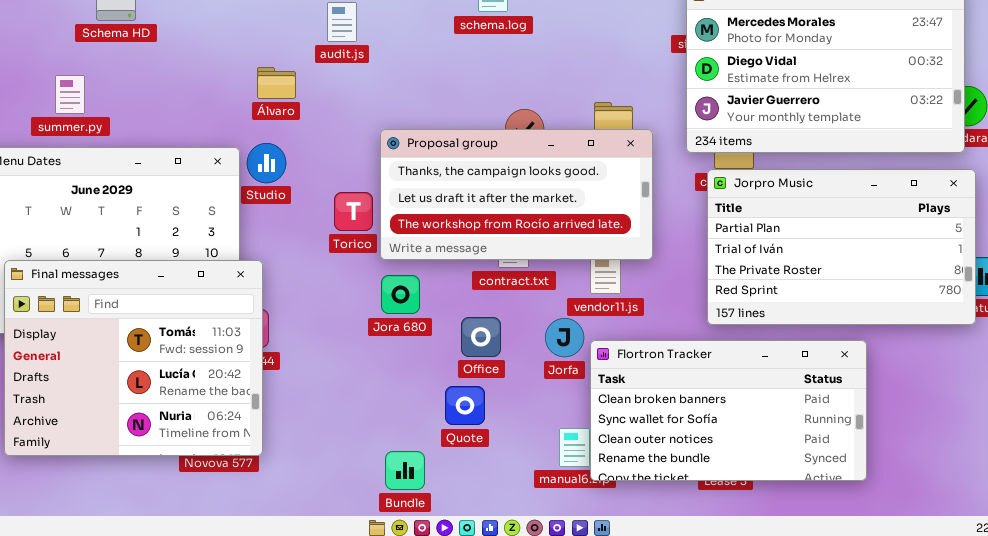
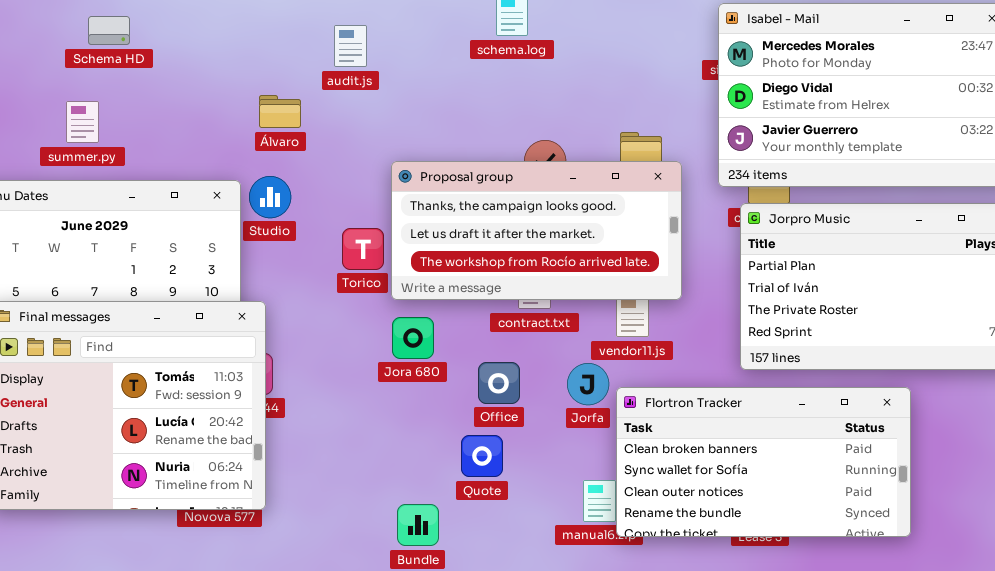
summer.py: [55,75,85,114] -> [66,101,99,143], moved

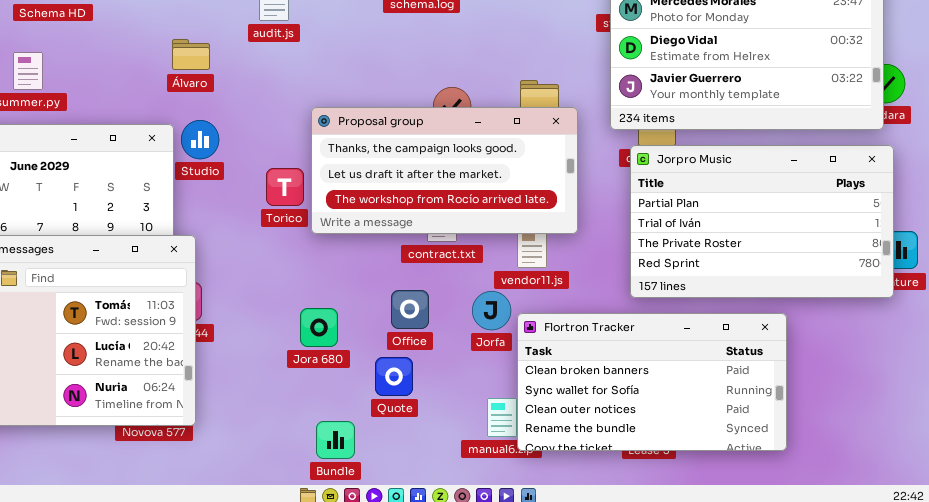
Álvaro: [259,95,301,128] -> [172,39,210,70], moved
Jora 680: [392,317,434,359] -> [300,308,338,347], moved

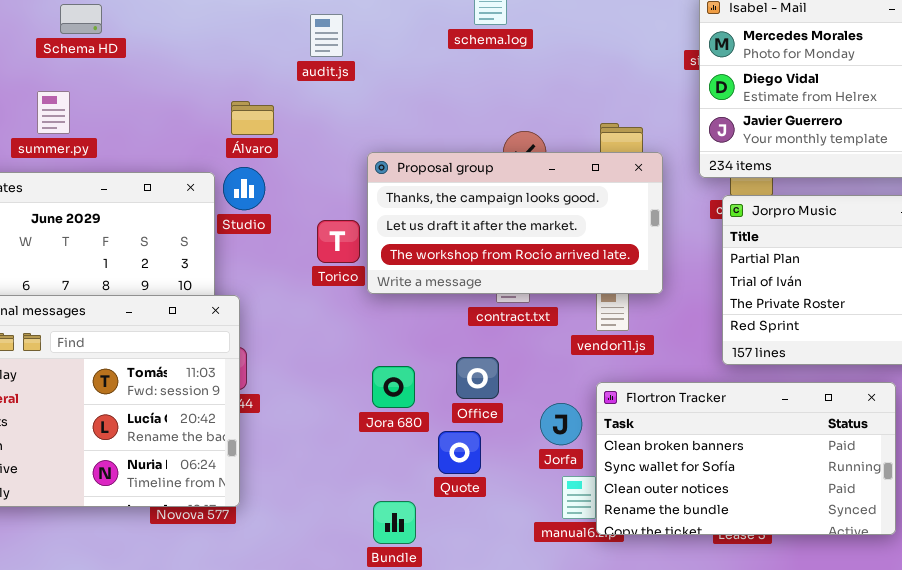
Álvaro: [172,39,210,70] -> [231,101,274,135], moved
Jorfa: [472,291,511,330] -> [540,403,582,445], moved
Jora 680: [300,308,338,347] -> [372,366,415,408], moved

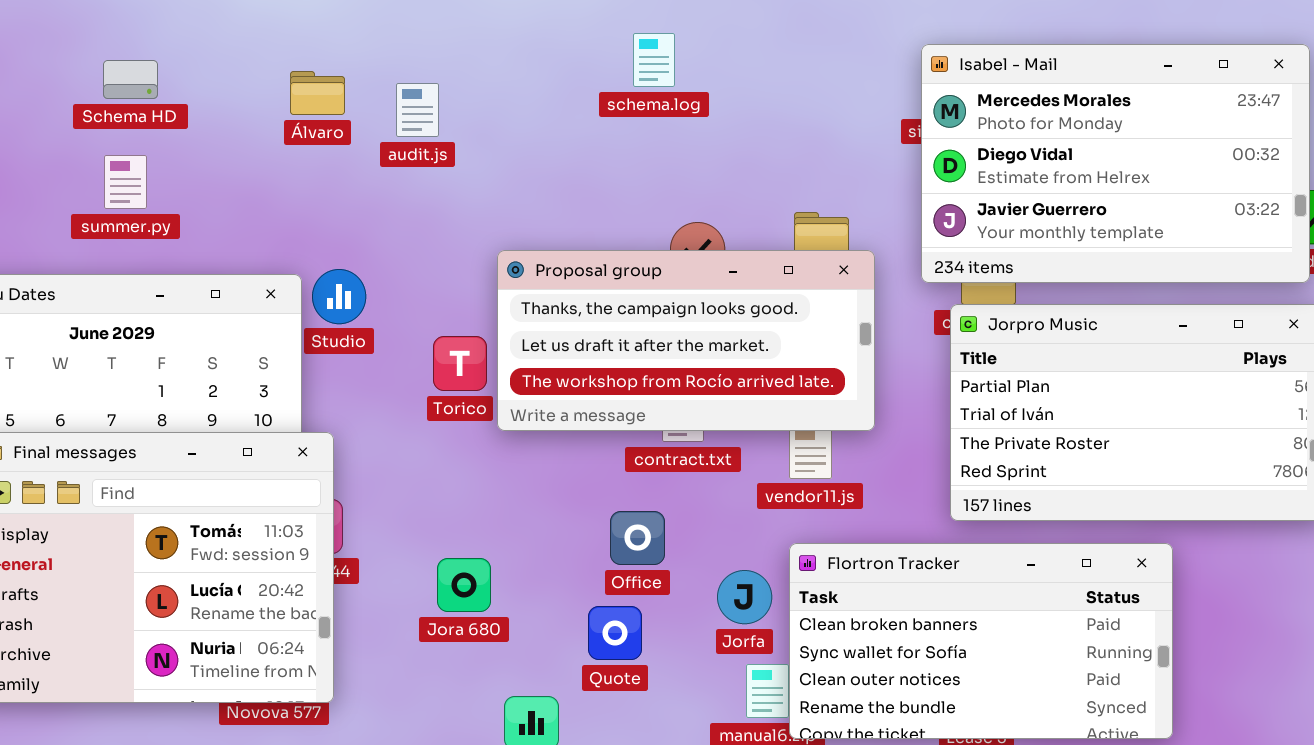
audit.js: [310,14,343,57] -> [396,83,439,137], moved
summer.py: [37,91,70,134] -> [104,155,147,209], moved
Álvaro: [231,101,274,135] -> [290,71,345,115], moved
Jora 680: [372,366,415,408] -> [437,558,491,612], moved

